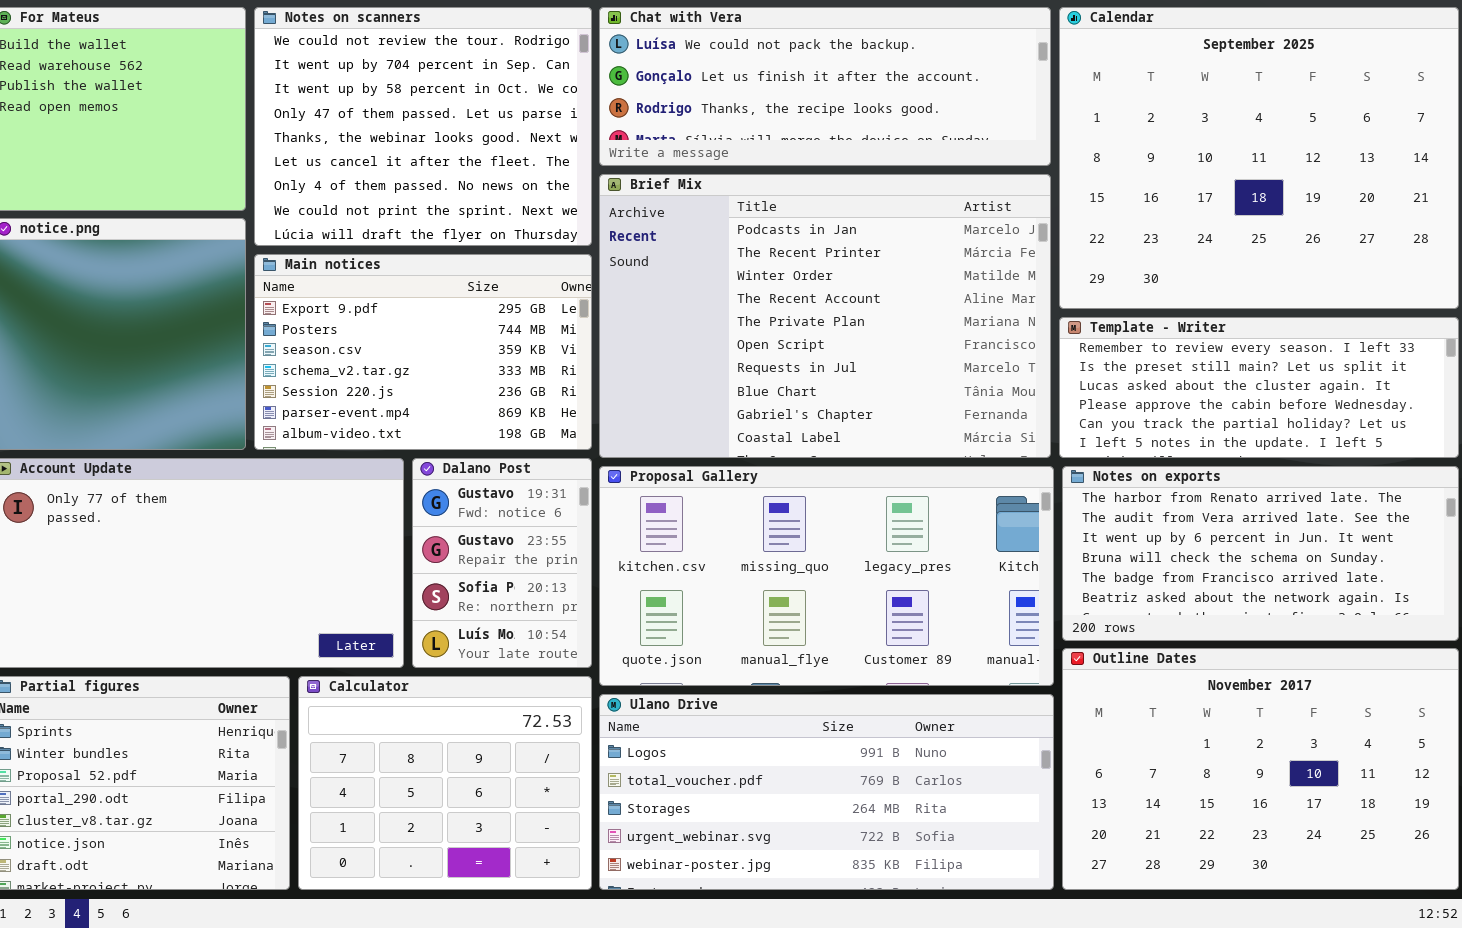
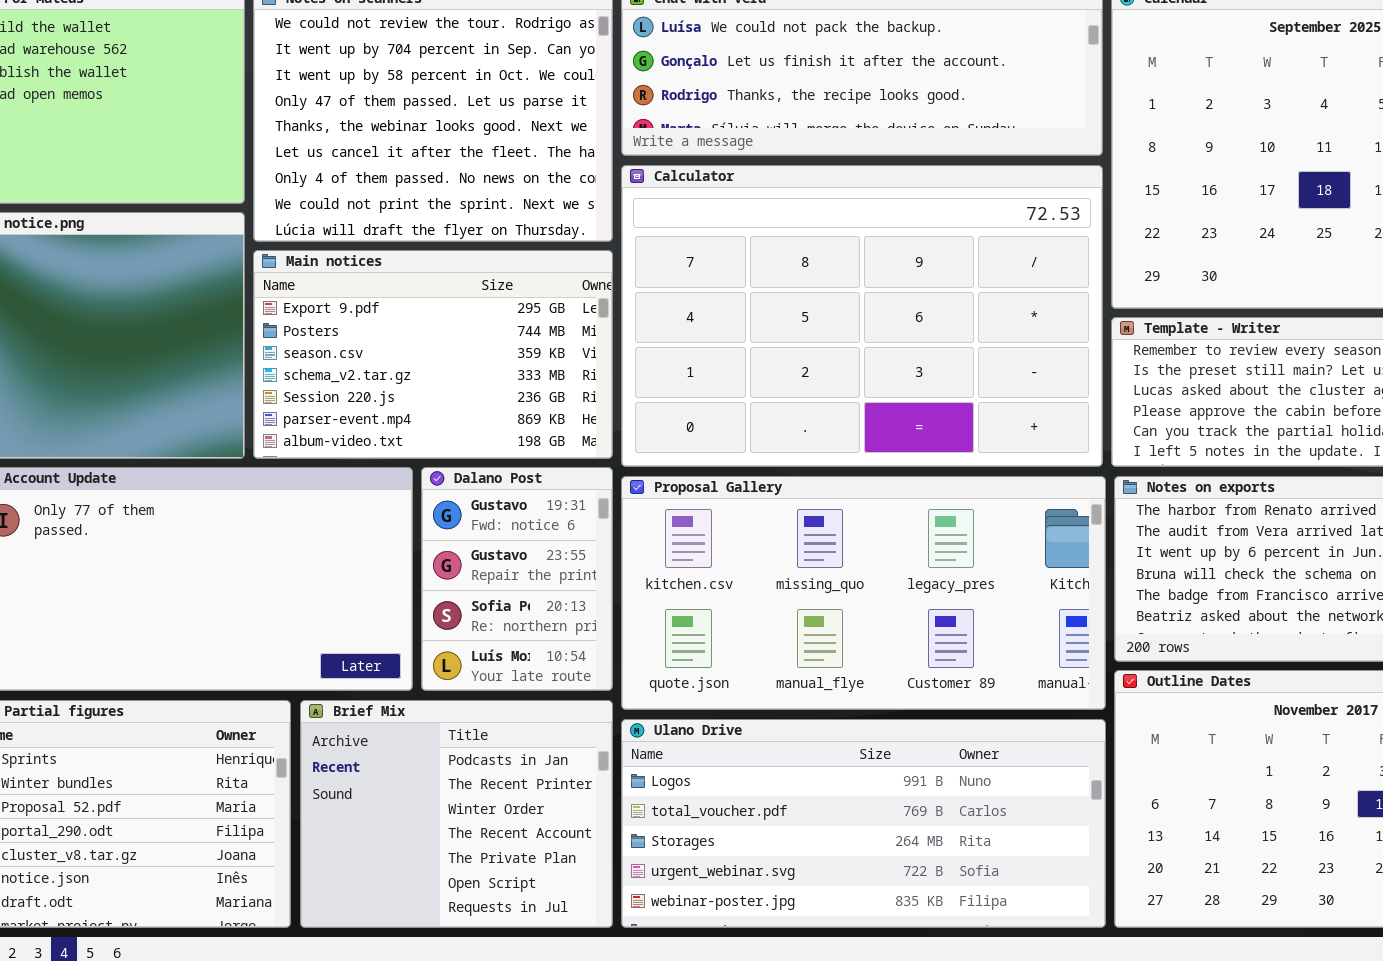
Brief Mix: [599,174,1051,458] -> [300,700,613,928], moved, resized
Calculator: [298,676,592,890] -> [621,165,1103,467], moved, resized

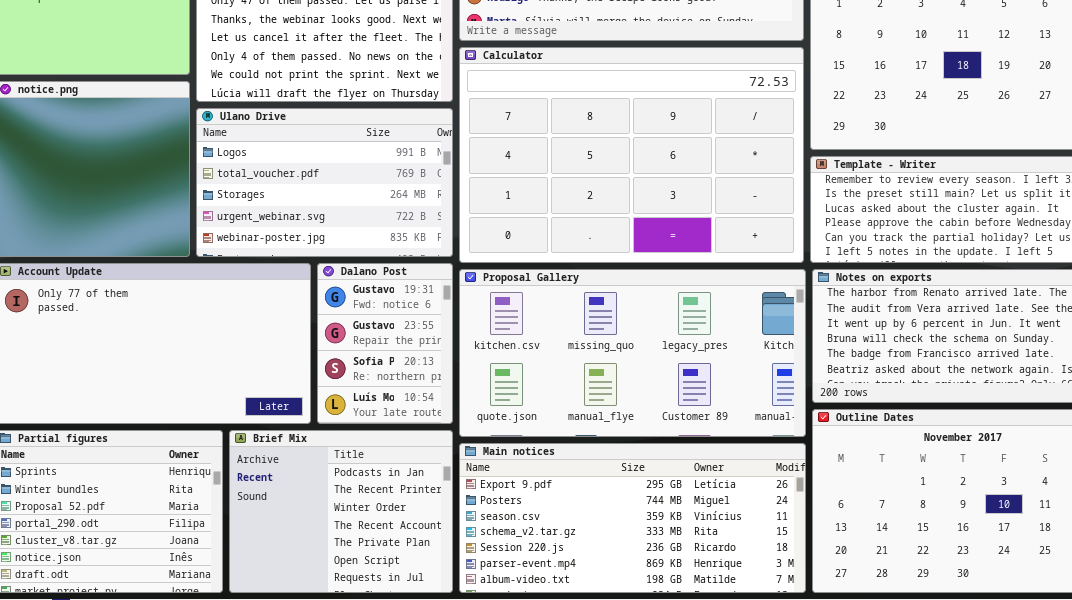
Main notices: [253,250,613,459] -> [459,443,806,593], moved, resized
Ulano Drive: [621,719,1106,928] -> [196,108,453,257], moved, resized

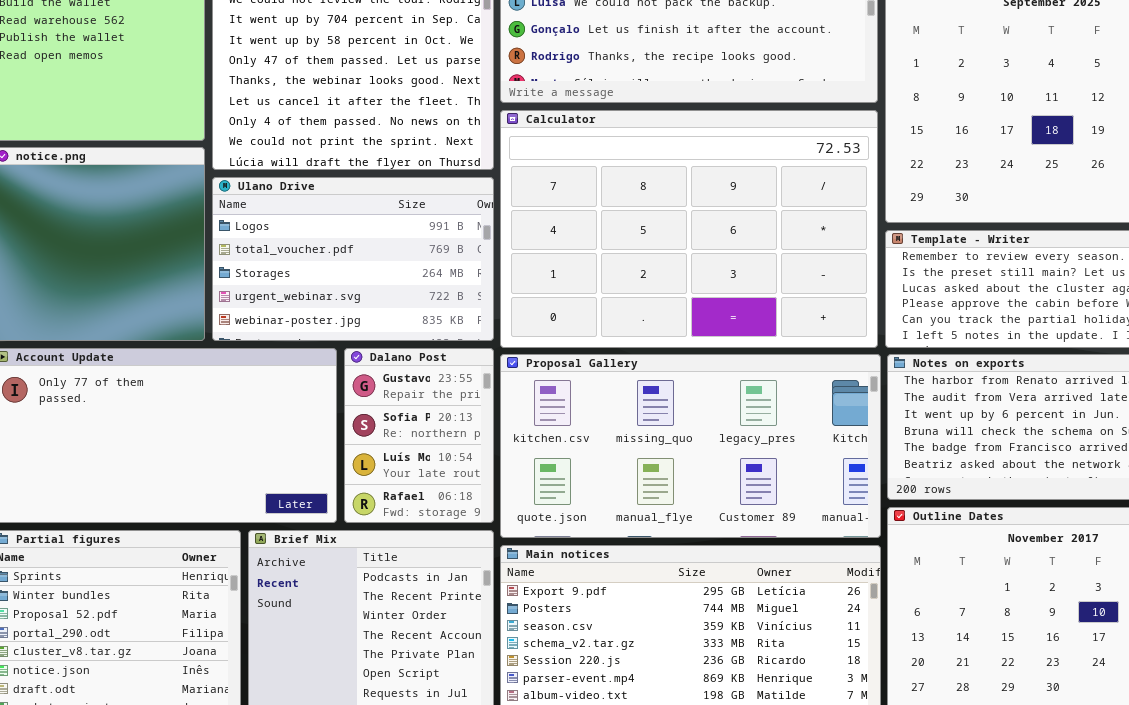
Dalano Post: [317,263,453,424] -> [344,348,494,523], scrolled down 1 row

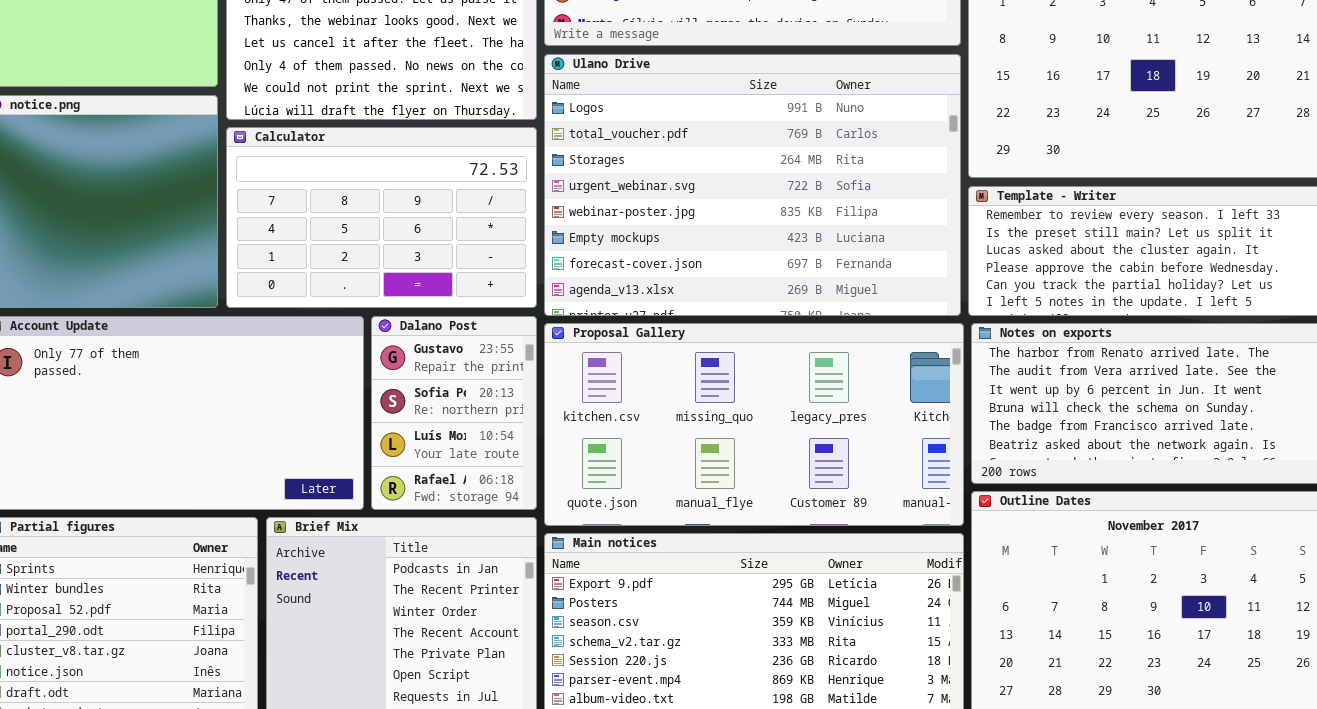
Calculator: [500,110,878,348] -> [226,127,537,308], moved, resized
Ulano Drive: [212,177,494,341] -> [544,54,961,316], moved, resized

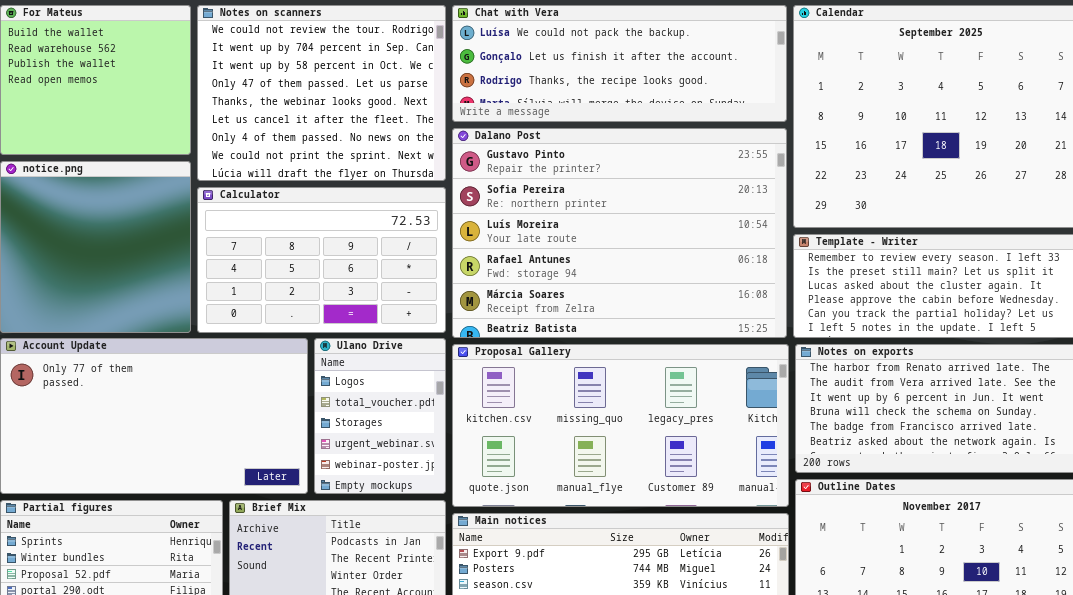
Ulano Drive: [544,54,961,316] -> [314,338,446,494], moved, resized
Dalano Post: [371,316,537,510] -> [452,128,787,338], moved, resized

